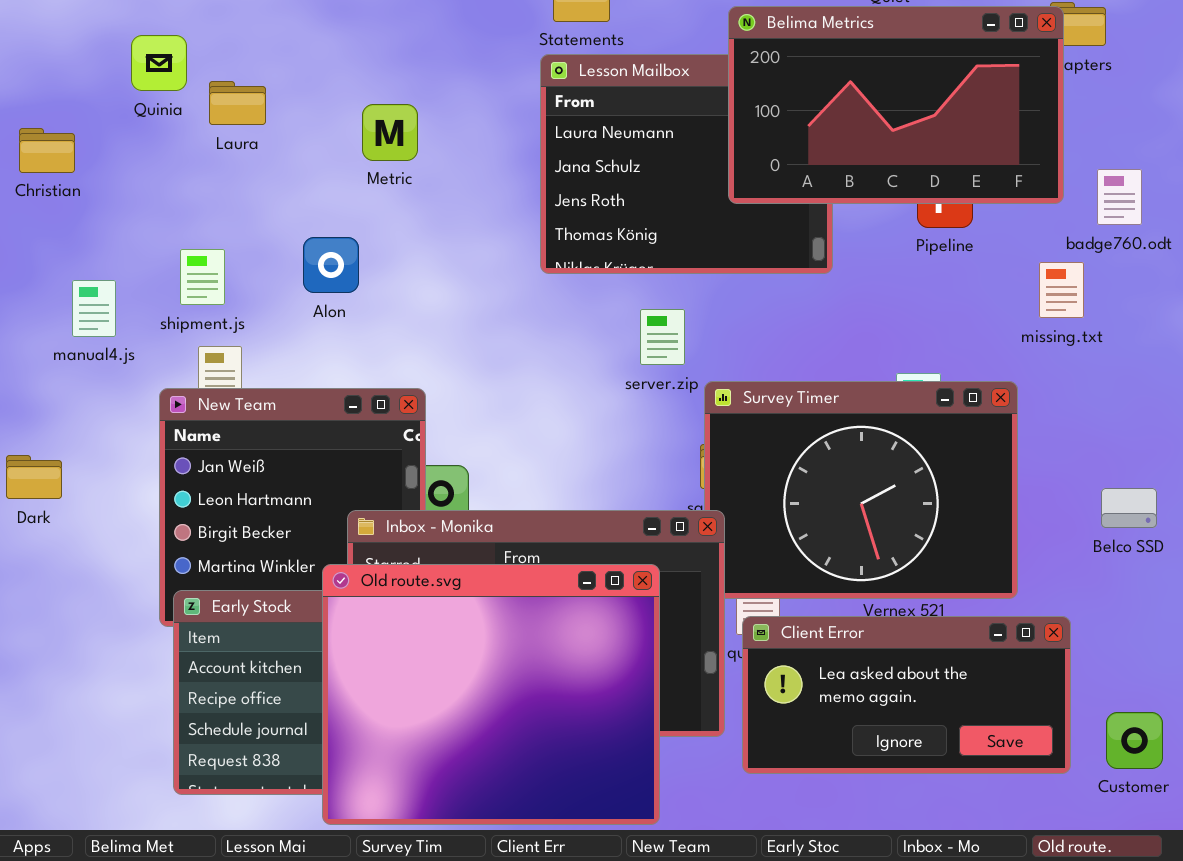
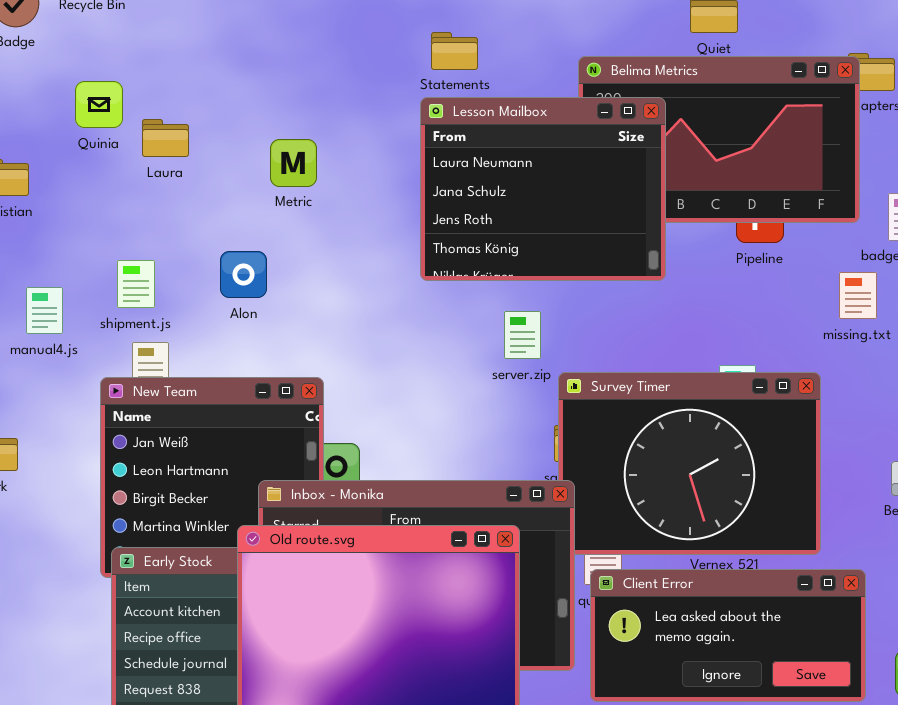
Lesson Mailbox: [540,54,833,274] -> [420,97,666,281], raised

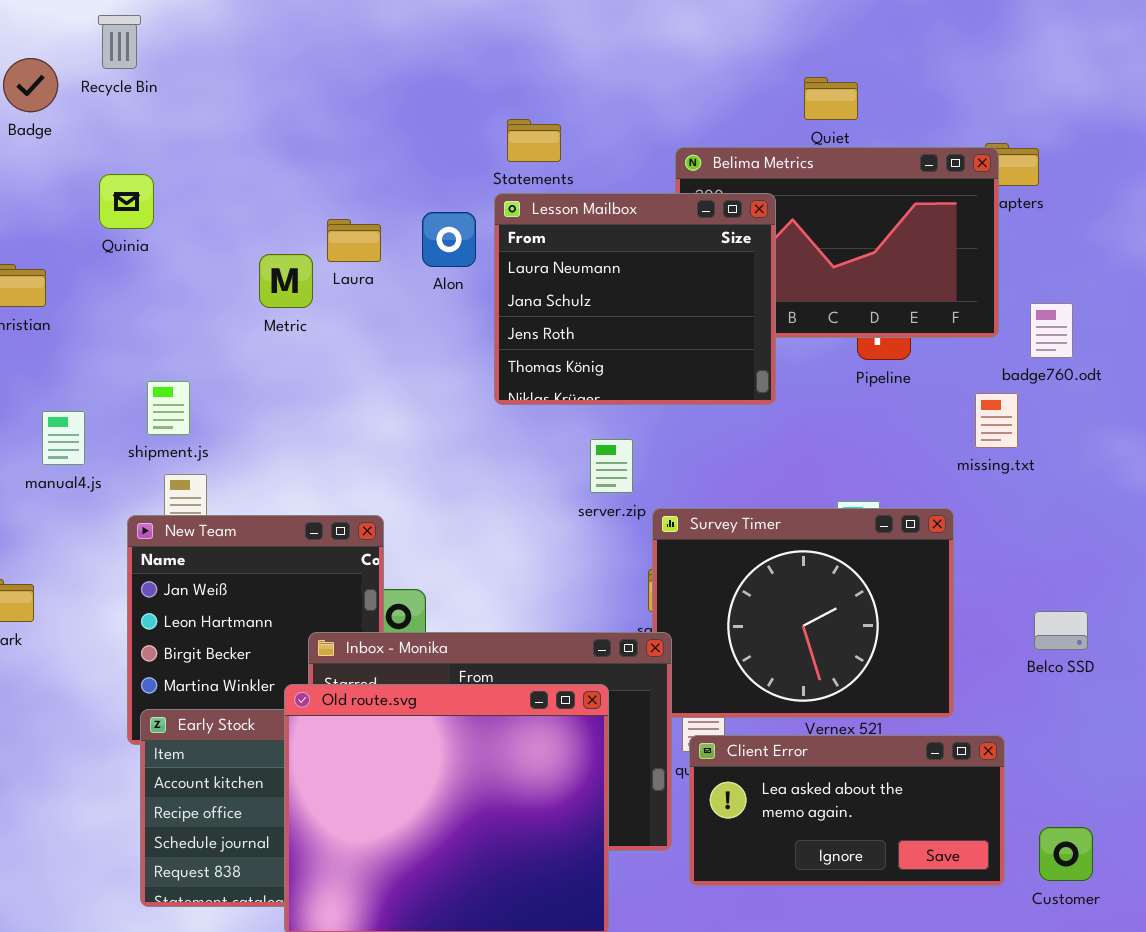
Laura: [142,119,189,157] -> [327,219,381,262], moved
Metric: [270,139,317,187] -> [259,254,313,308], moved
Alon: [220,251,267,298] -> [422,212,476,267], moved

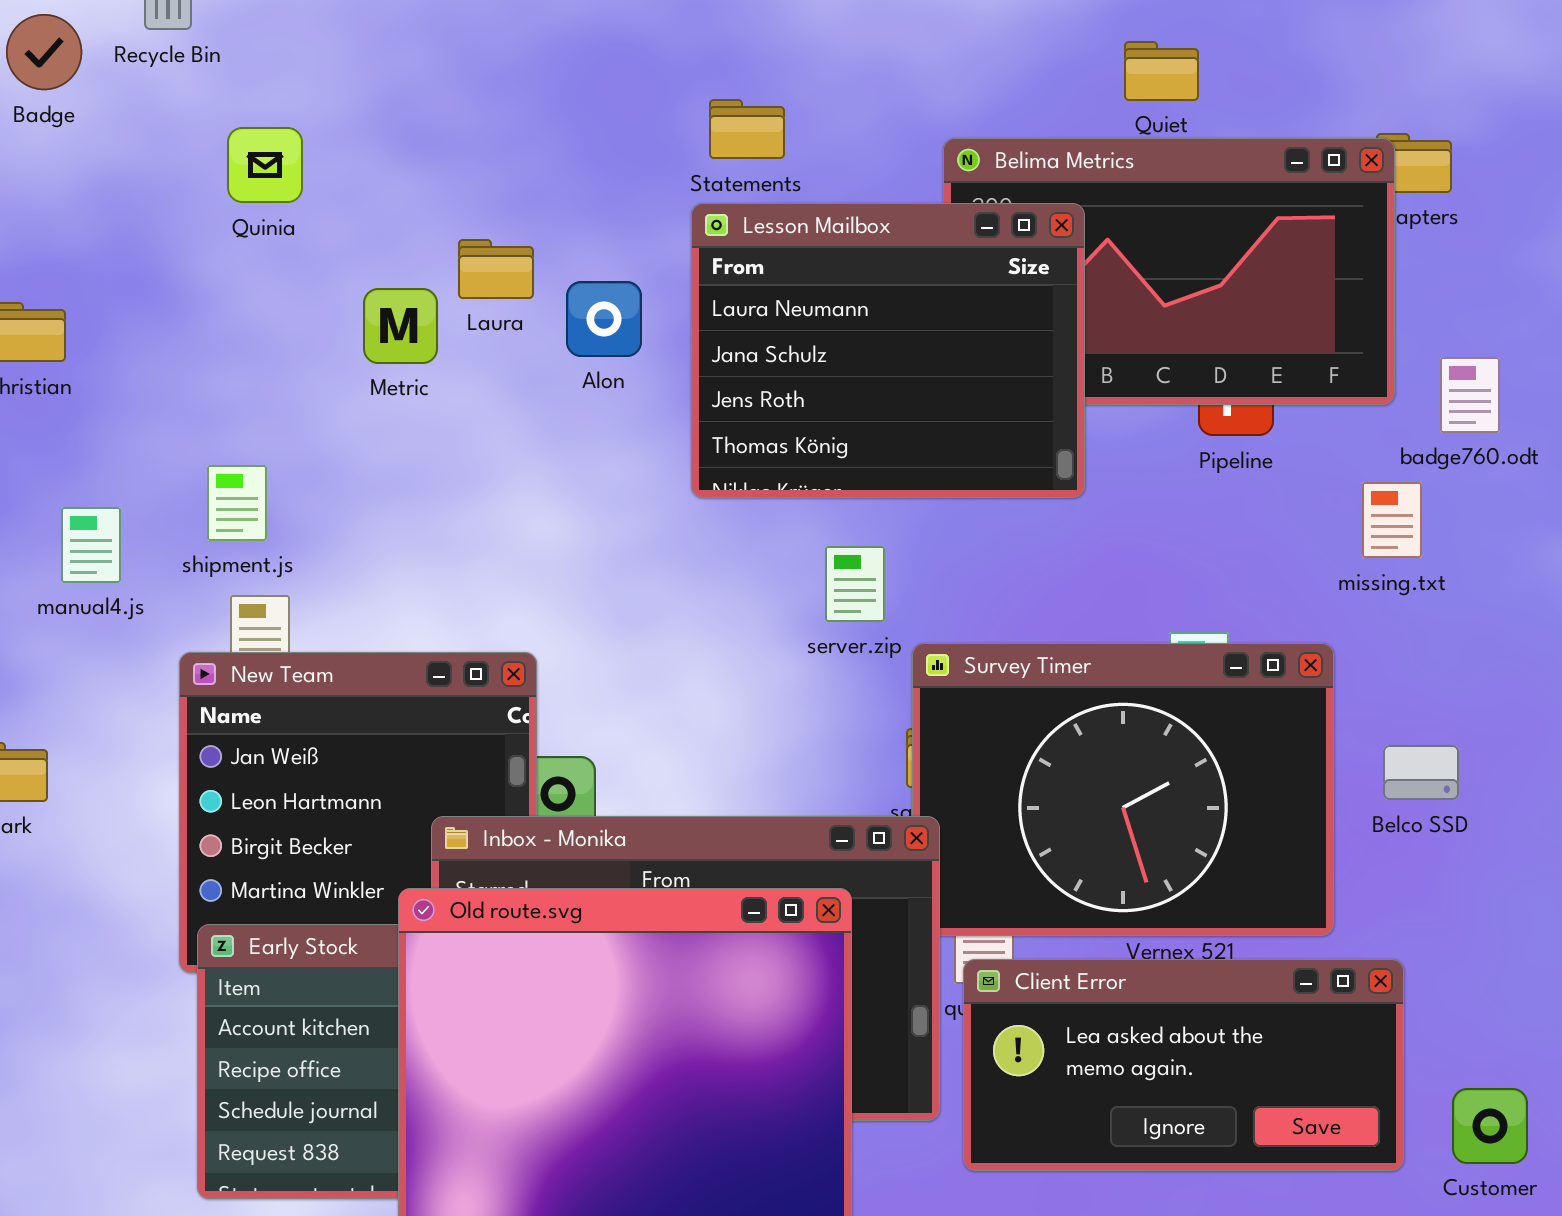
Quinia: [99,174,154,229] -> [227,127,303,203], moved
Alon: [422,212,476,267] -> [566,281,642,357], moved
Belco SSD: [1034,611,1088,650] -> [1383,745,1459,800], moved

